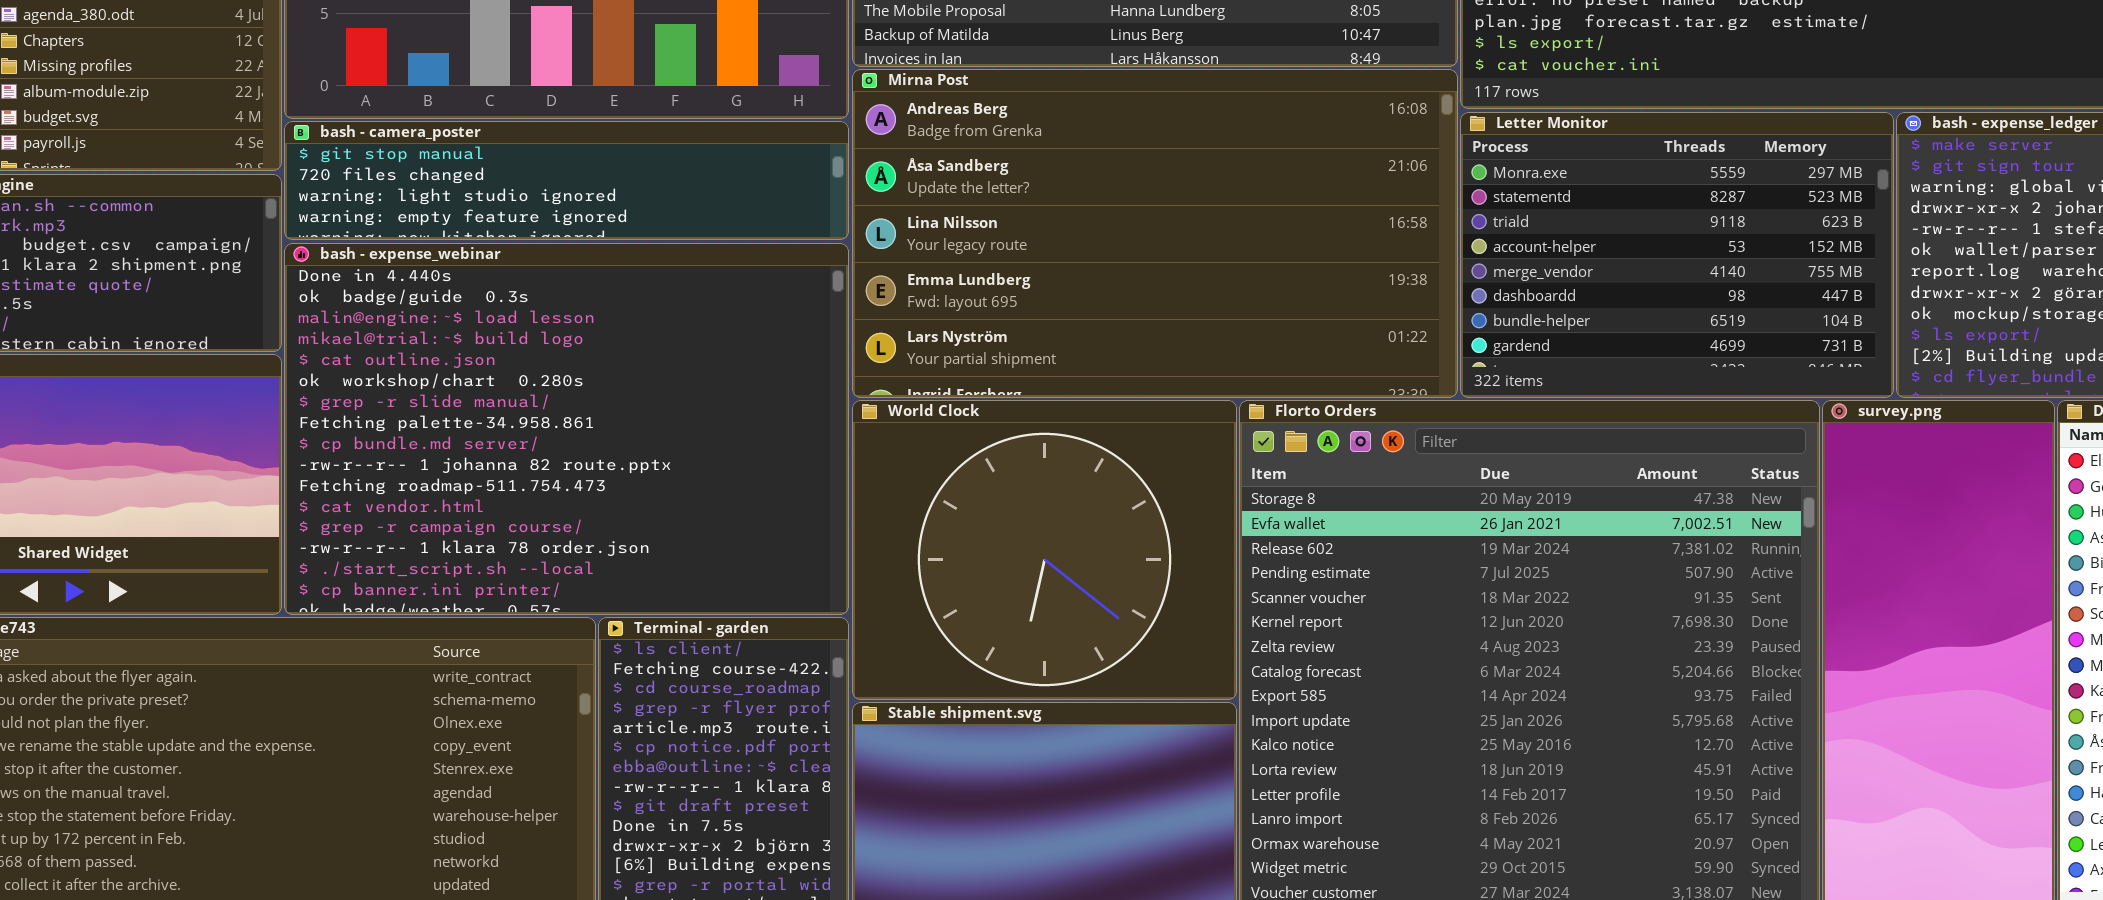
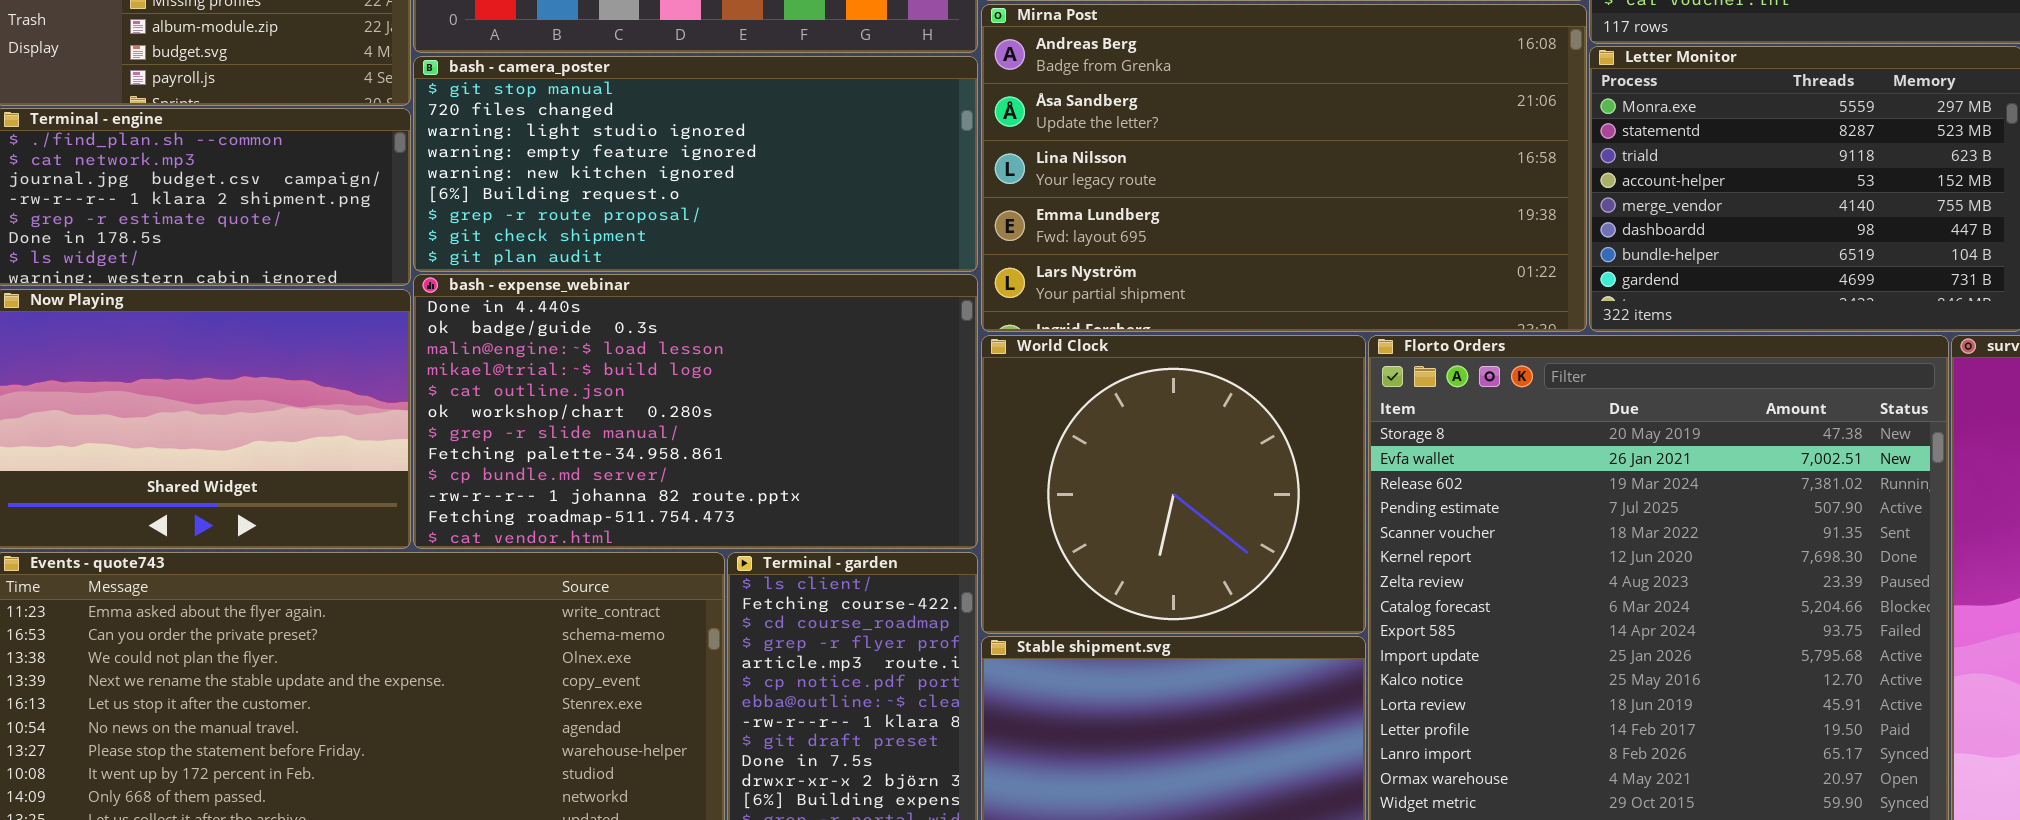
bash - camera_poster: [284,121,849,240] -> [413,56,978,272], resized
bash - expense_webinar: [284,243,849,615] -> [413,274,978,549], resized

